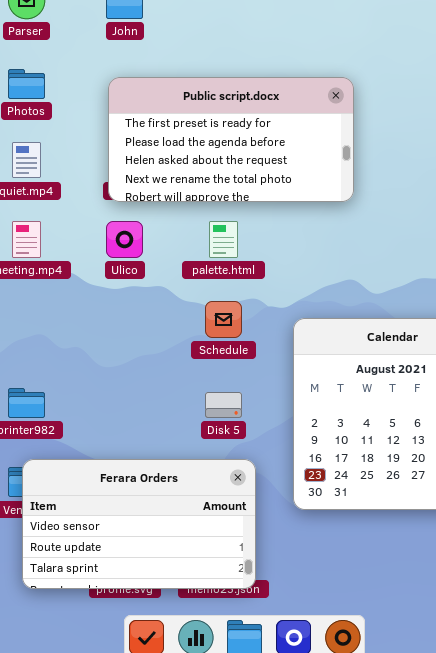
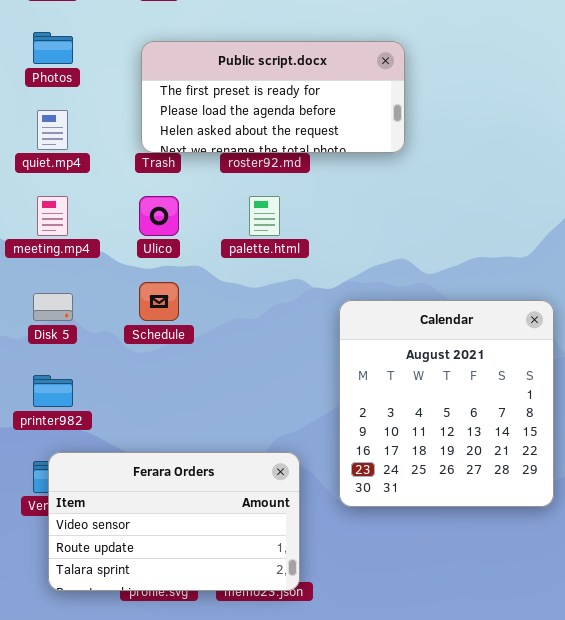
Public script.docx: [108,77,354,202] -> [141,41,405,153], resized
Schedule: [205,301,242,338] -> [139,282,179,321], moved
Disk 5: [205,392,242,418] -> [33,293,73,321], moved

